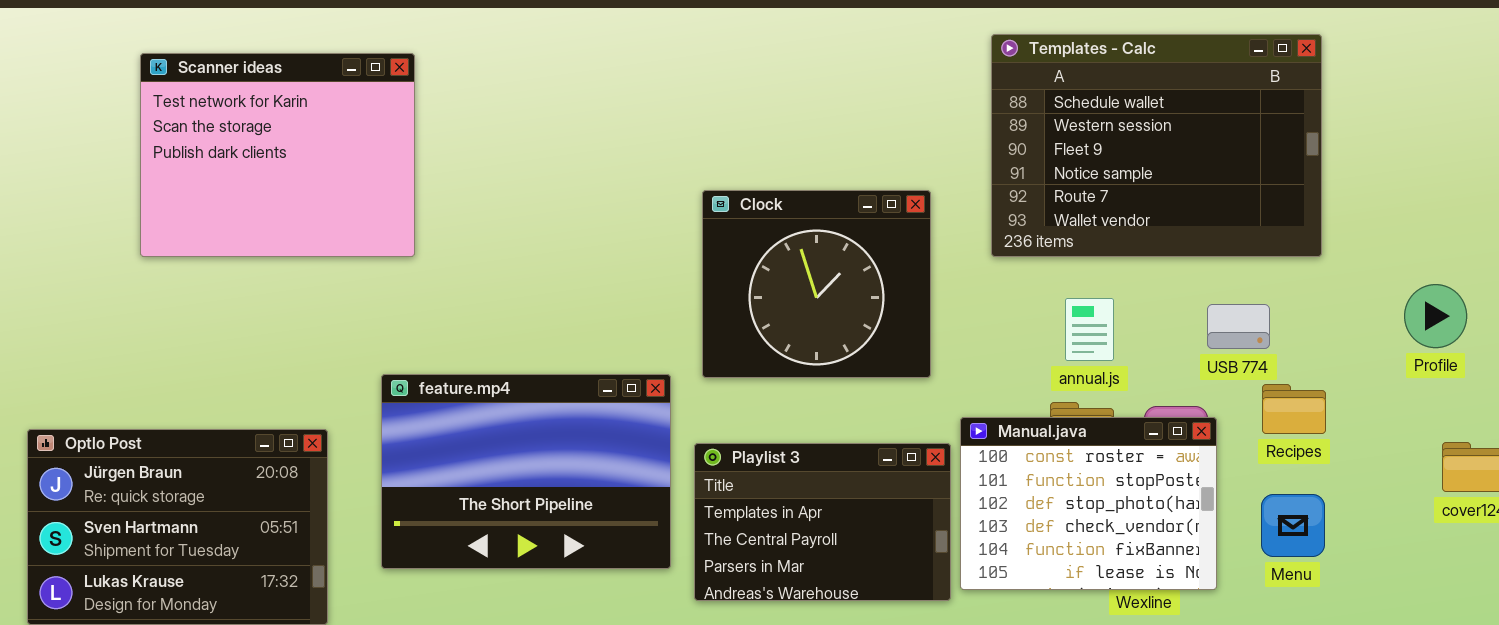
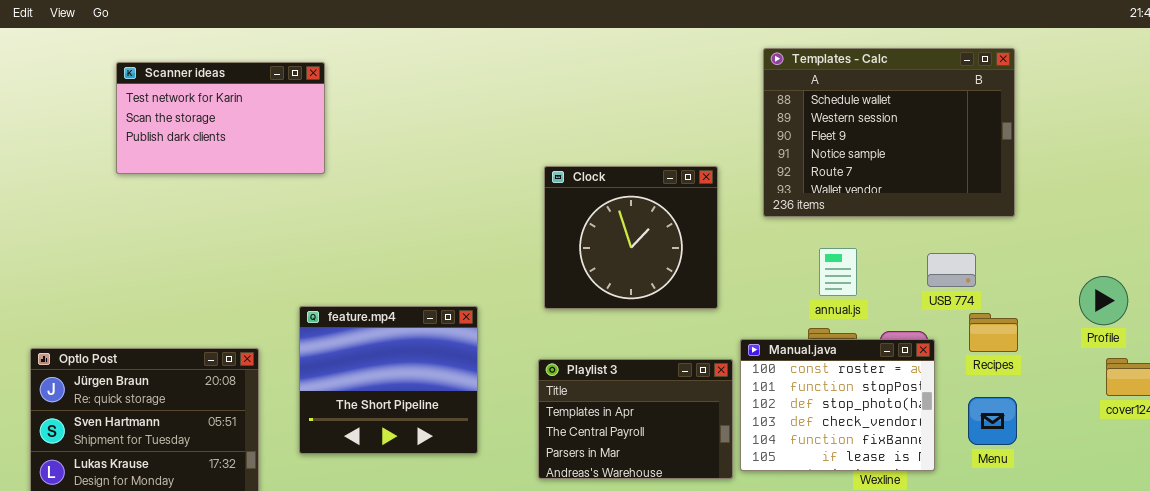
Scanner ideas: [140,53,415,257] -> [116,62,325,174], resized
Profile: [1404,284,1467,348] -> [1079,276,1128,325], moved
feature.mp4: [381,374,671,569] -> [299,306,478,454], resized

